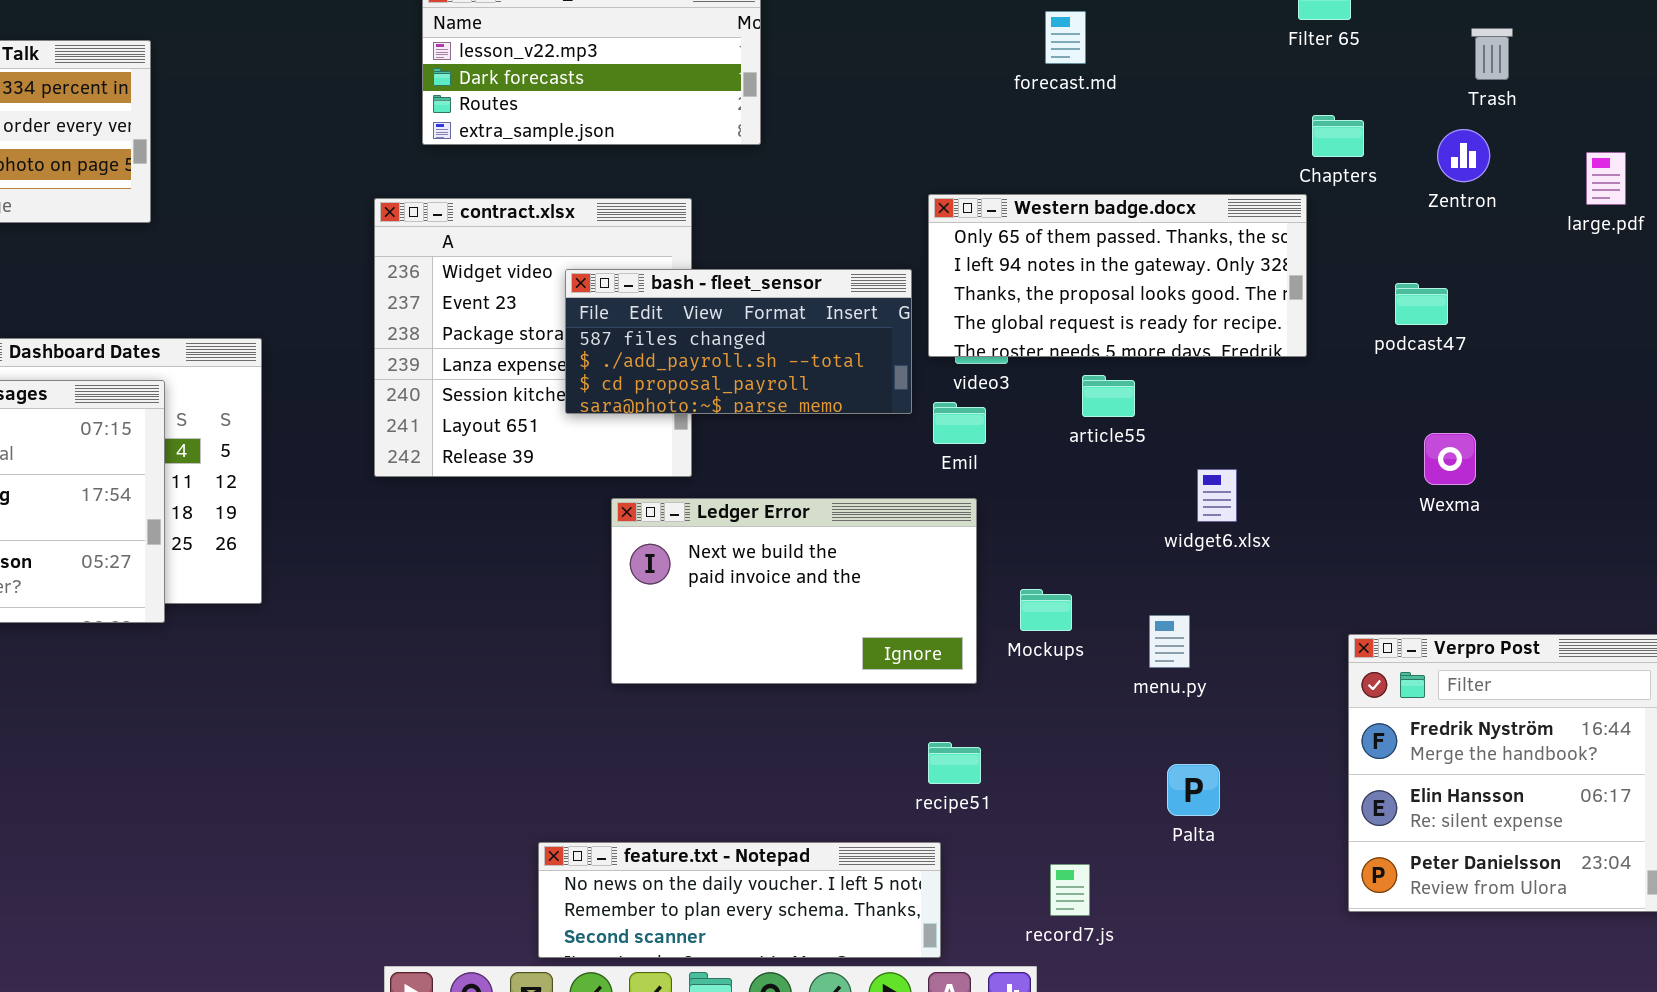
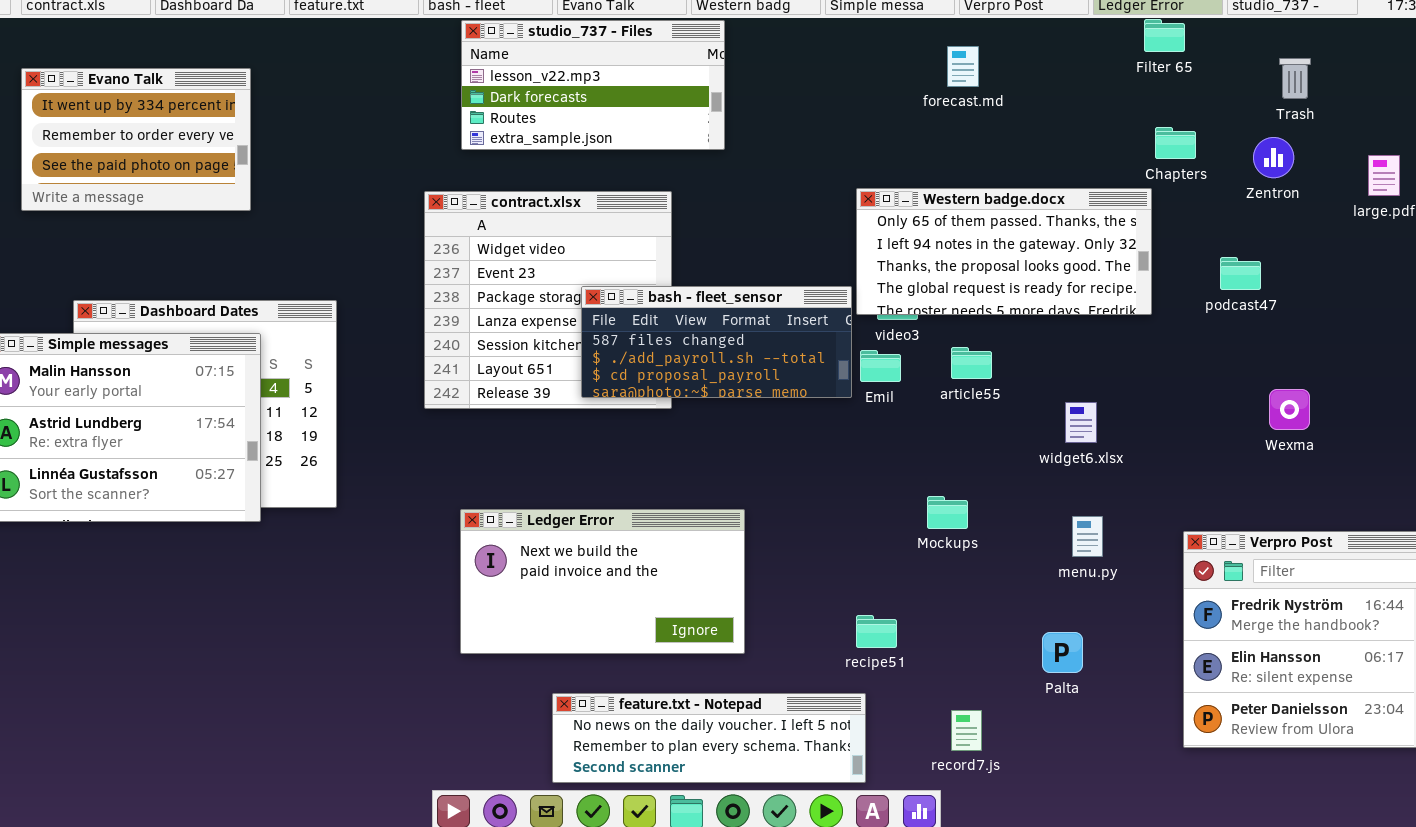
bash - fleet_sensor: [565,269,912,414] -> [581,286,852,398], moved
article55: [1082,375,1135,417] -> [951,347,992,379], moved
Wexma: [1424,433,1476,485] -> [1269,389,1310,430], moved
Ledger Error: [611,498,977,684] -> [460,509,745,654], moved
menu.py: [1149,615,1190,668] -> [1072,516,1103,557], moved

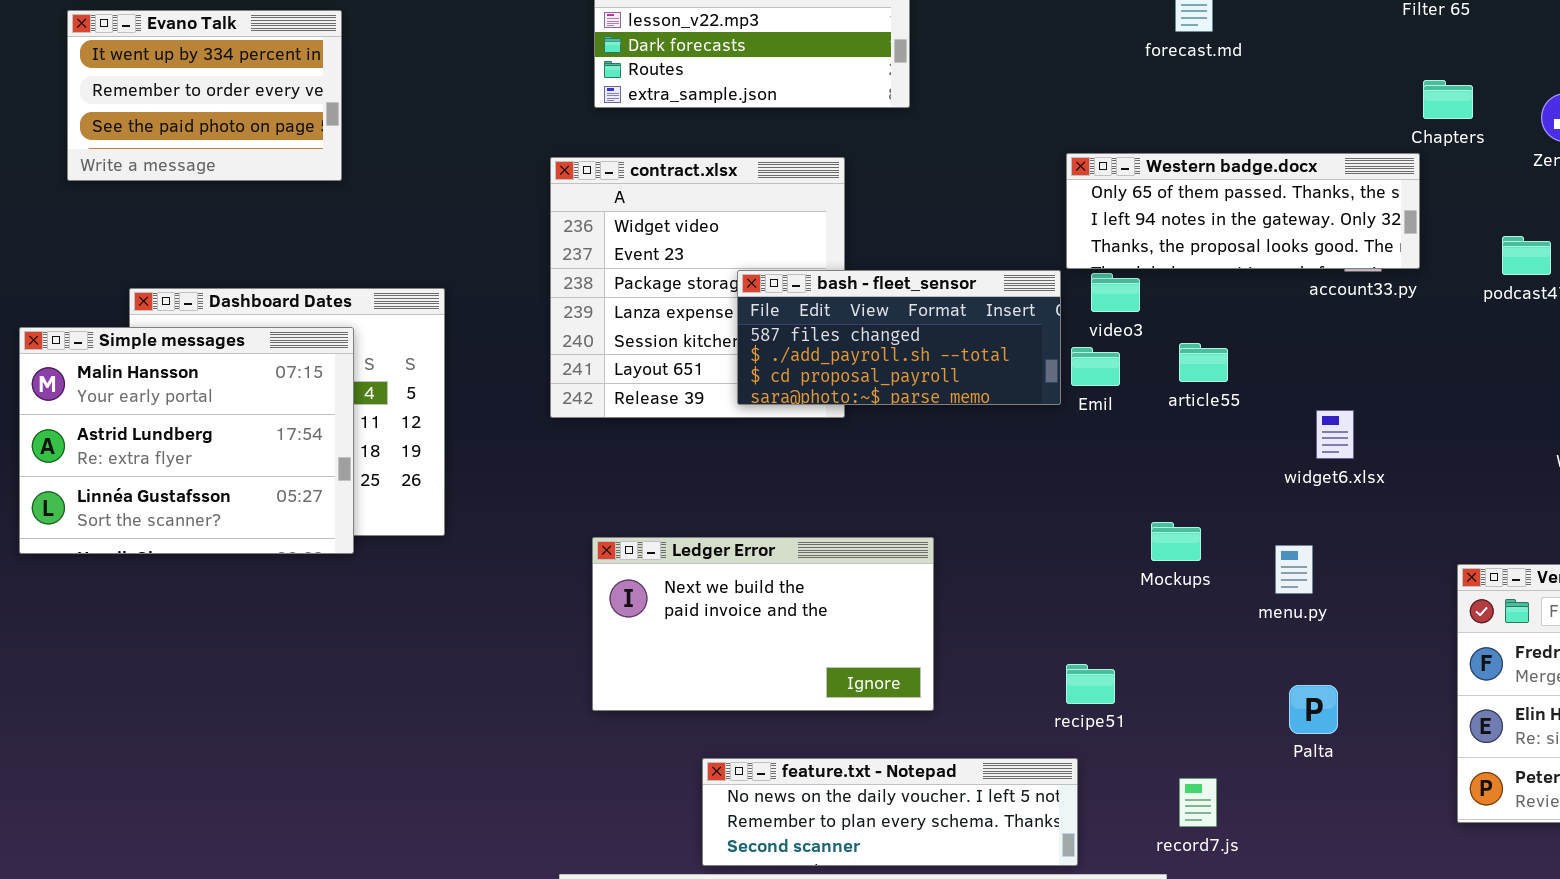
Western badge.docx: [856,188,1152,315] -> [1066,153,1420,269], resized
menu.py: [1072,516,1103,557] -> [1275,545,1313,594], moved

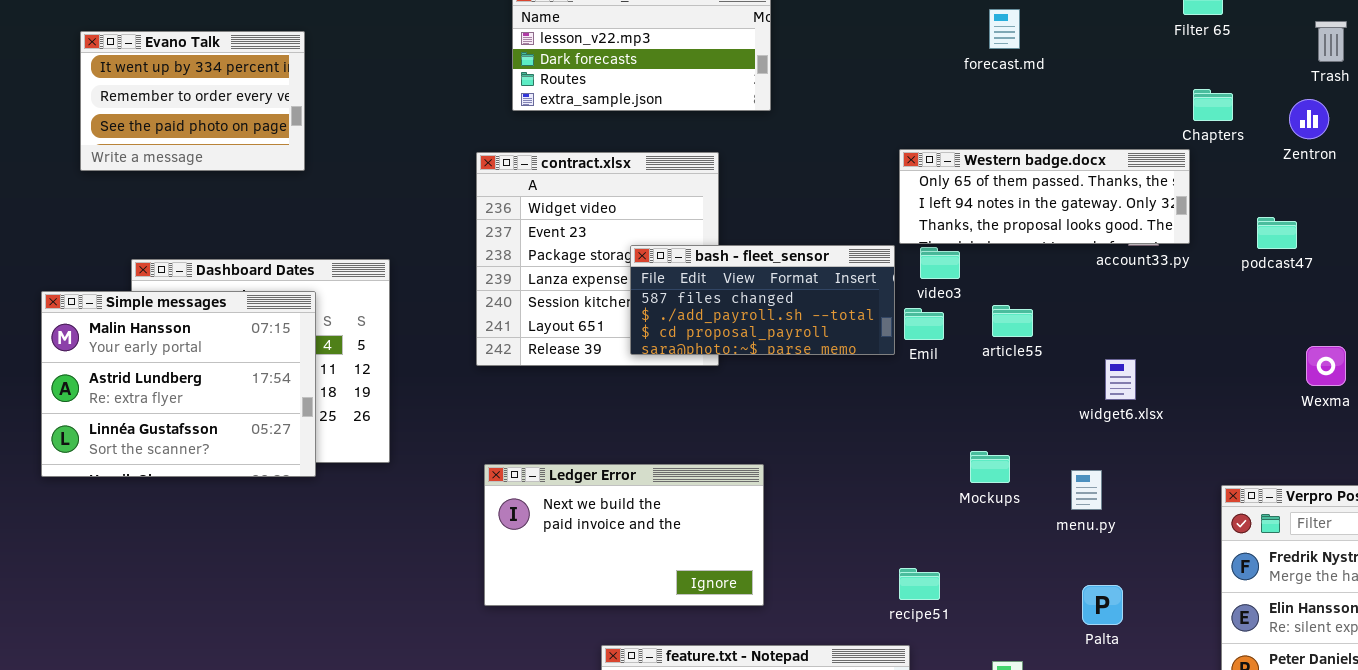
Ledger Error: [592,537,934,711] -> [484,464,764,606], moved

